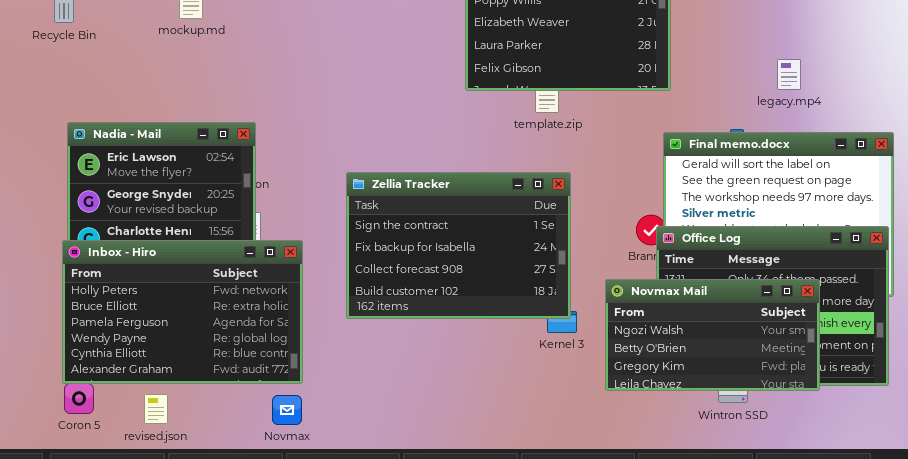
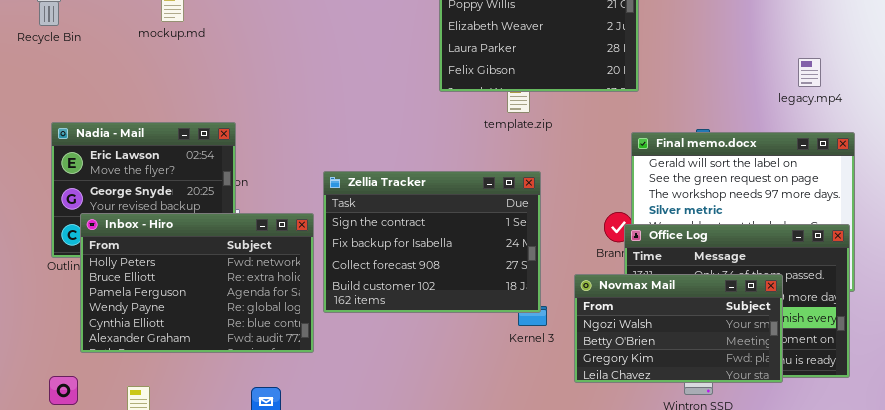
legacy.mp4: [777,59,801,90] -> [798,58,821,87], moved
Inbox - Hiro: [62,240,303,384] -> [80,213,314,353], moved

